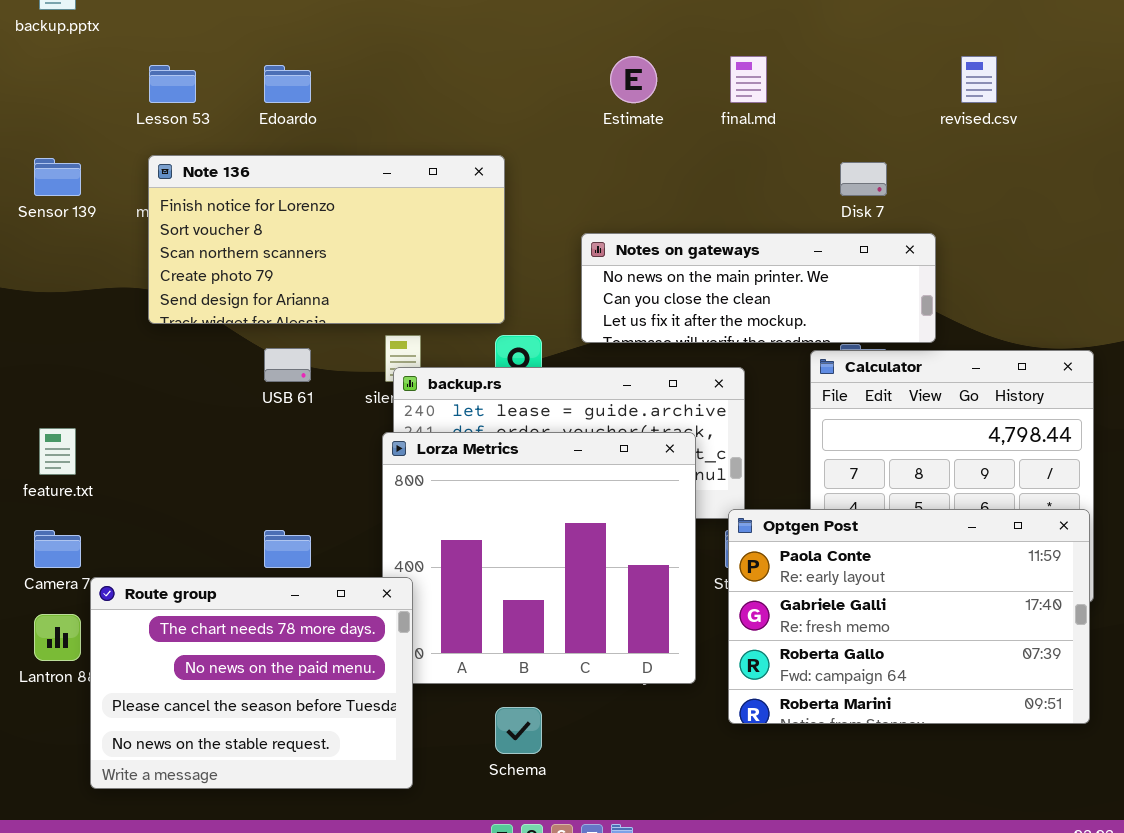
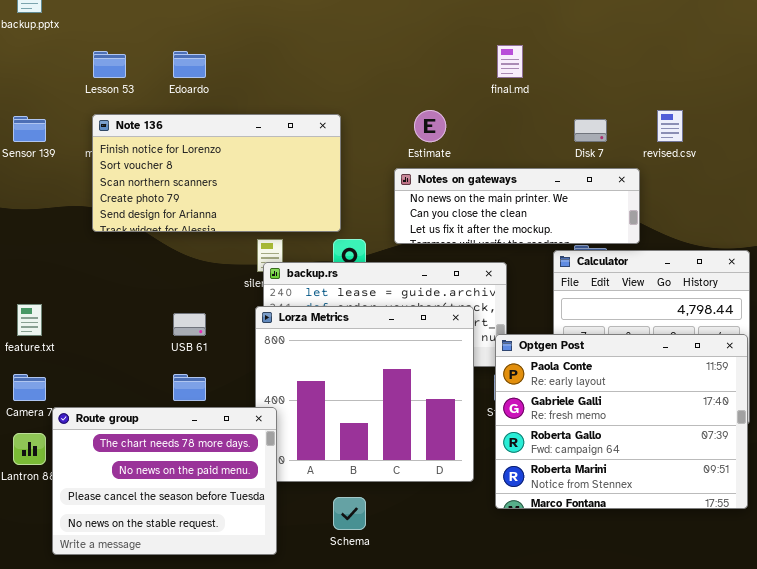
Estimate: [610,56,657,103] -> [414,110,446,142], moved
revised.csv: [961,56,997,103] -> [657,110,683,142], moved
USB 61: [264,348,311,382] -> [173,313,206,336], moved
Optgen Post: [728,509,1090,724] -> [495,334,748,509], resized

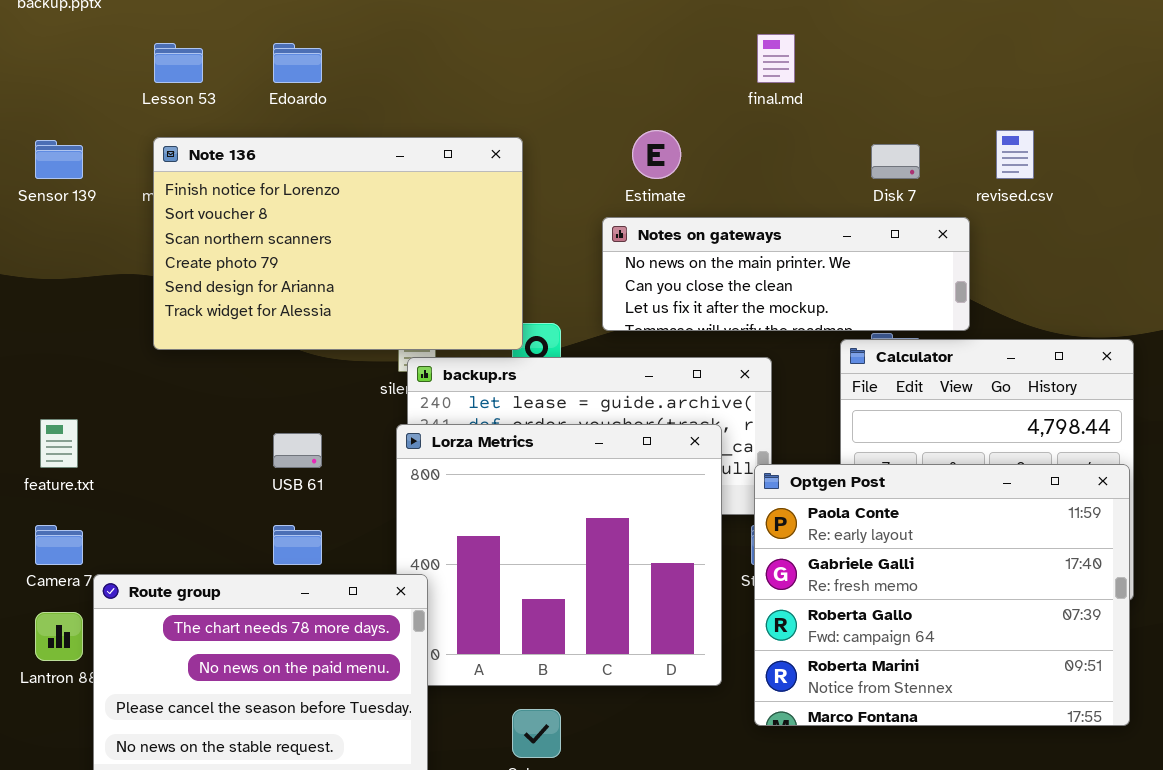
Note 136: [92,114,341,232] -> [153,137,523,350], resized

